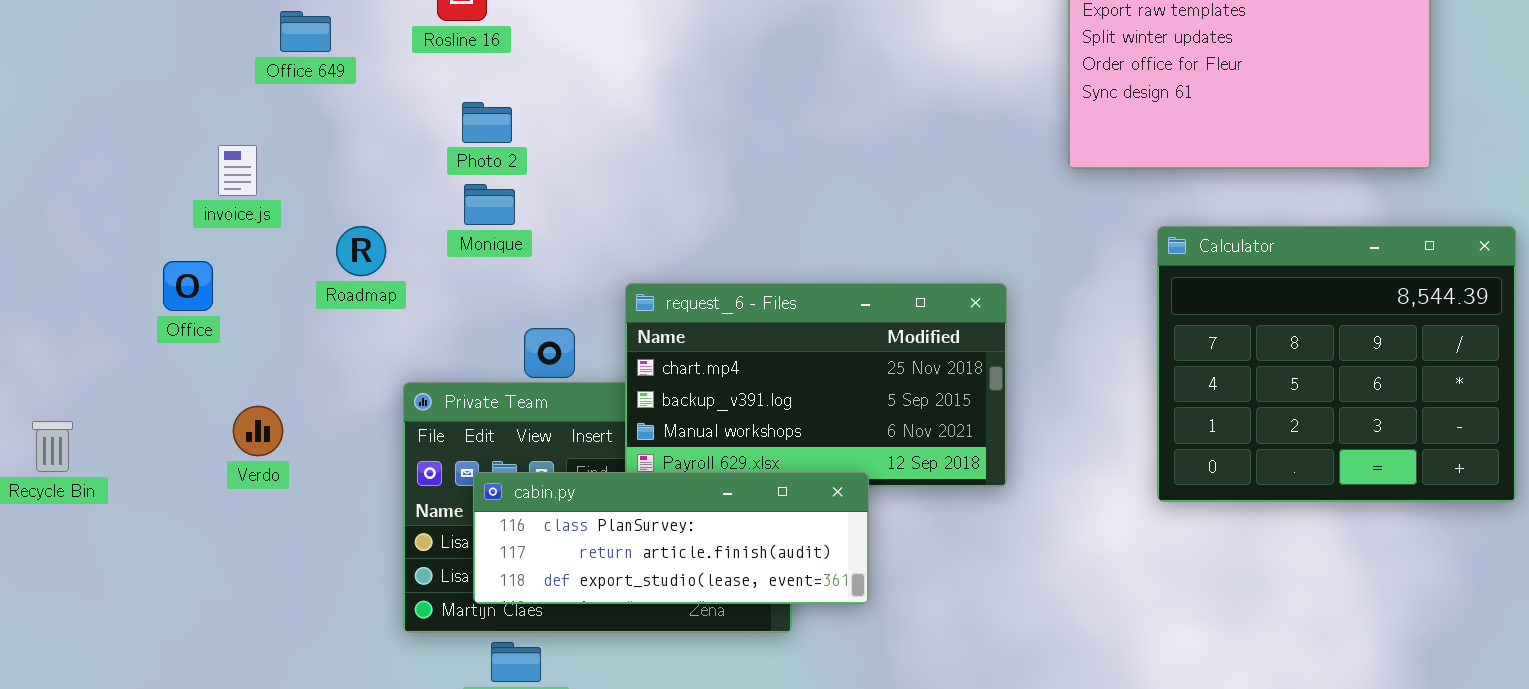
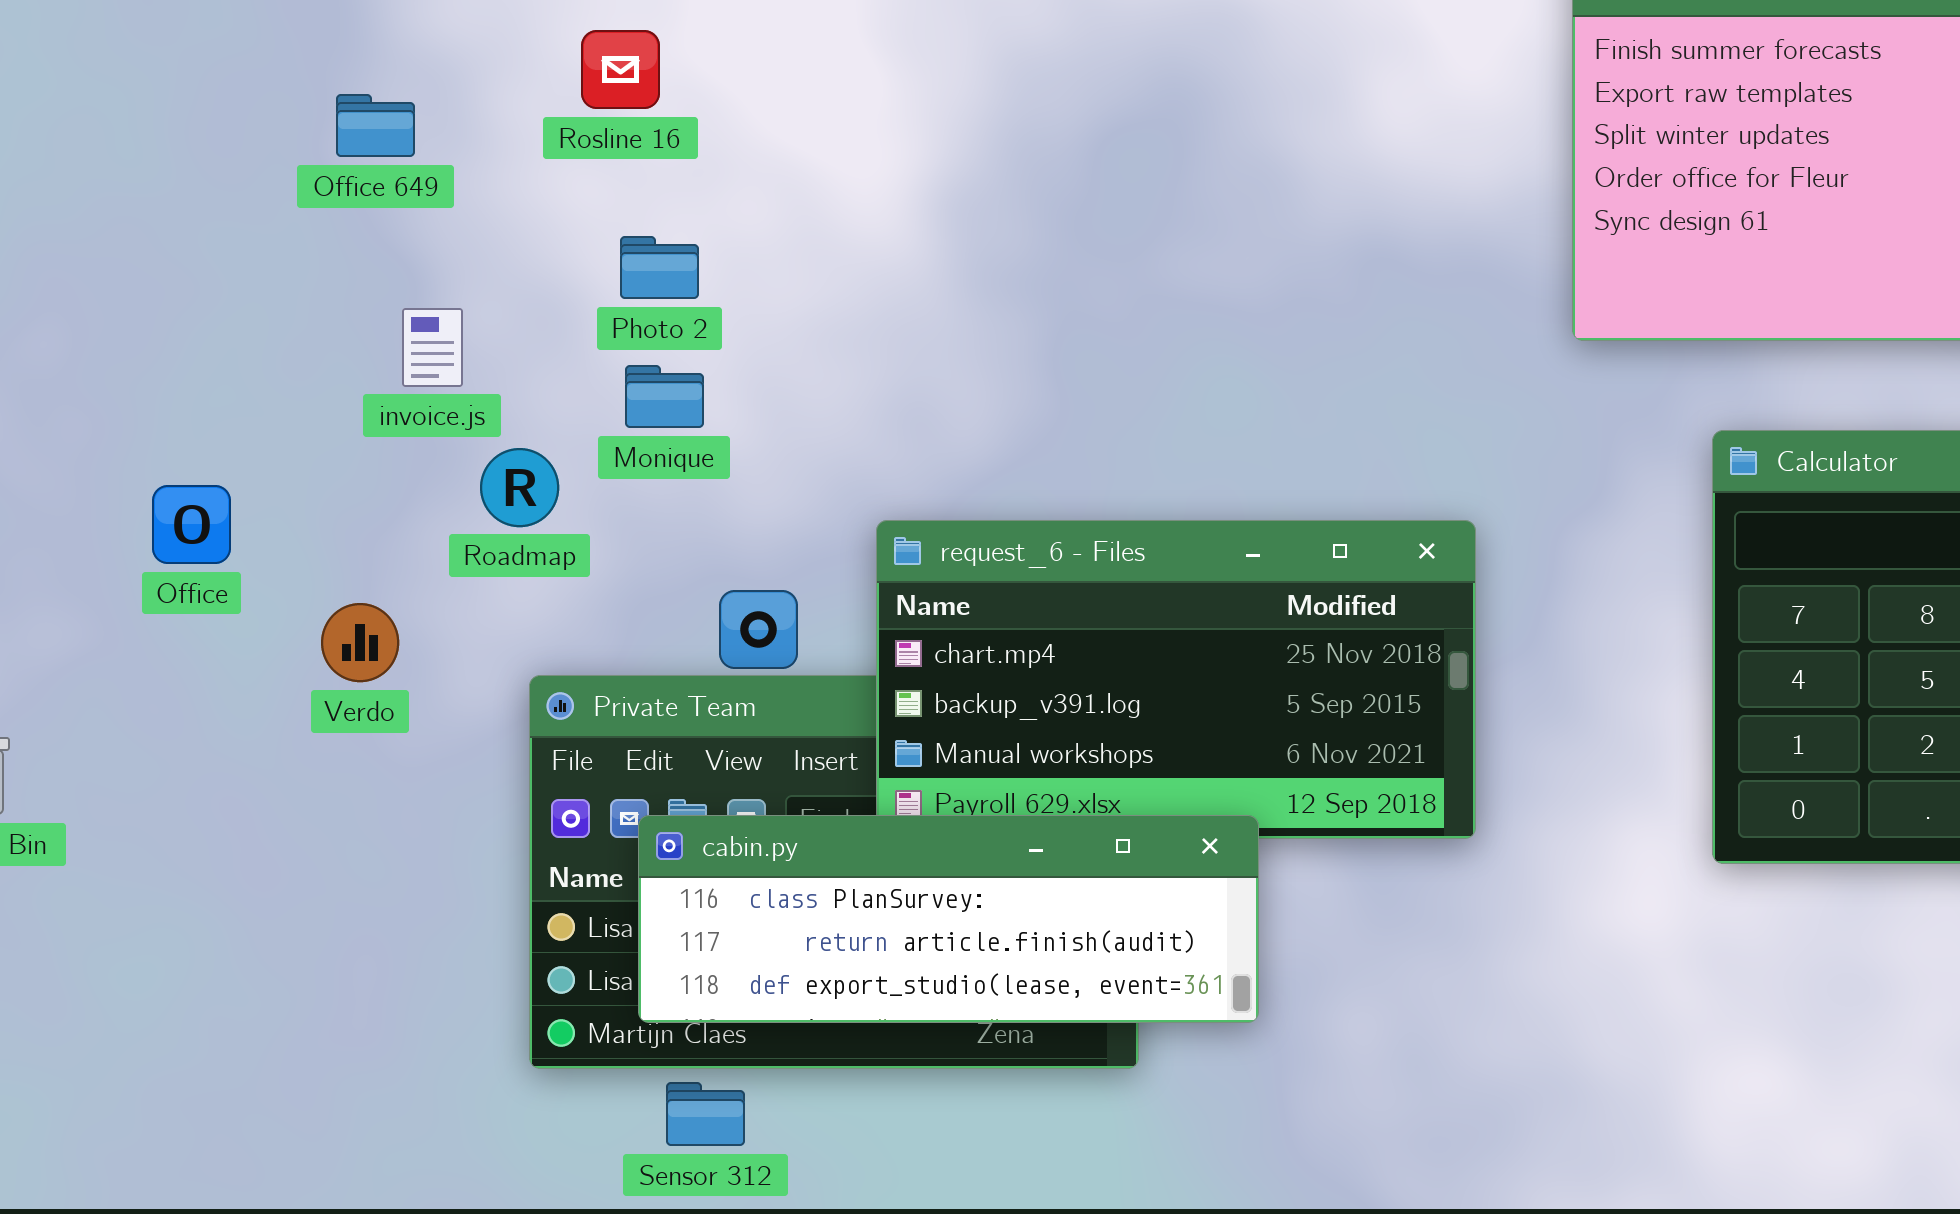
invoice.js: [218,145,257,196] -> [402,308,463,387], moved
Roadmap: [336,226,386,276] -> [480,448,559,527], moved
Verdo: [233,406,283,456] -> [321,603,399,682], moved

